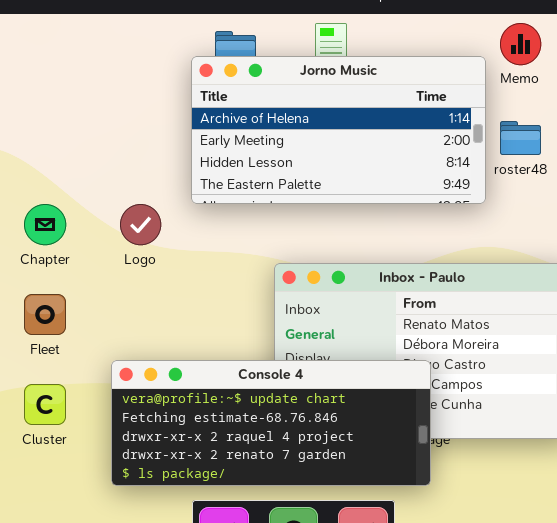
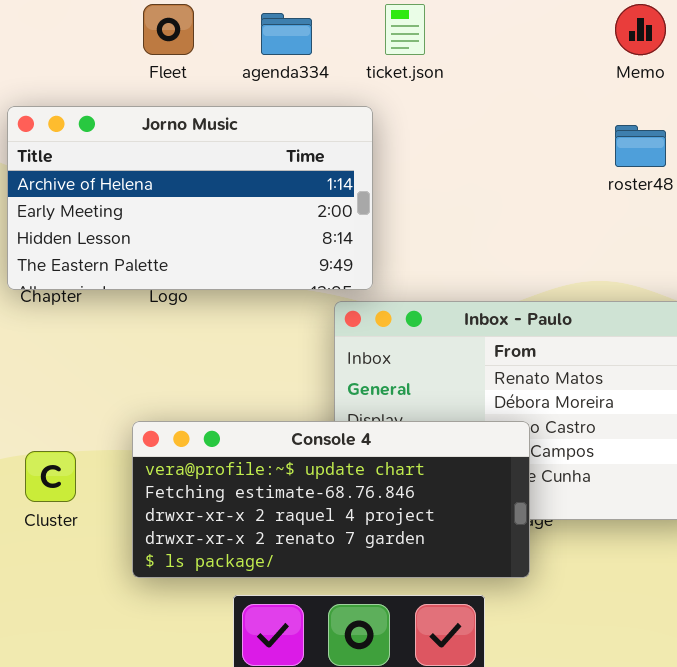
Jorno Music: [191,56,486,204] -> [7,106,373,290], moved
Fleet: [24,294,66,335] -> [143,4,194,55], moved

